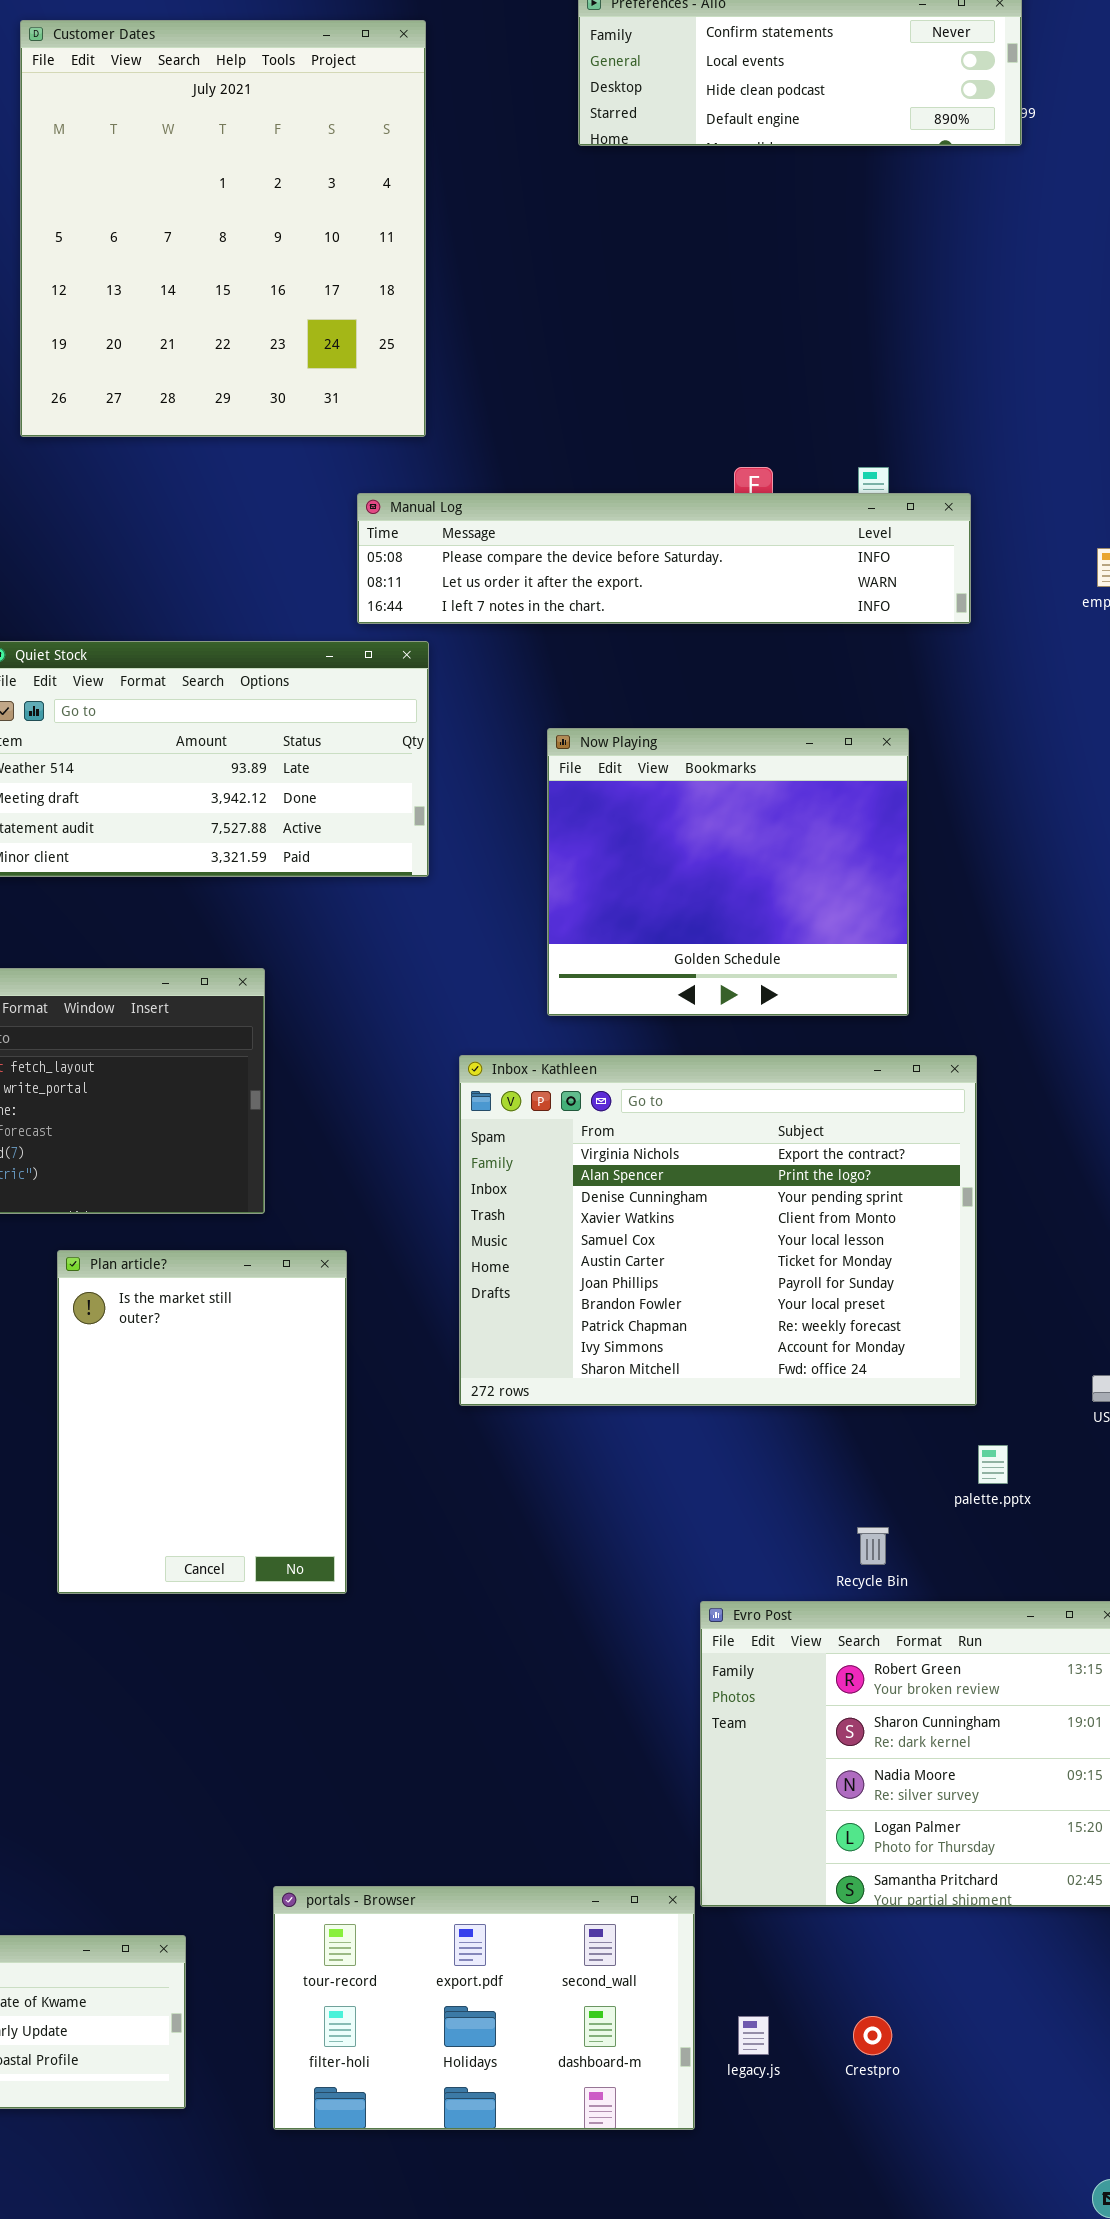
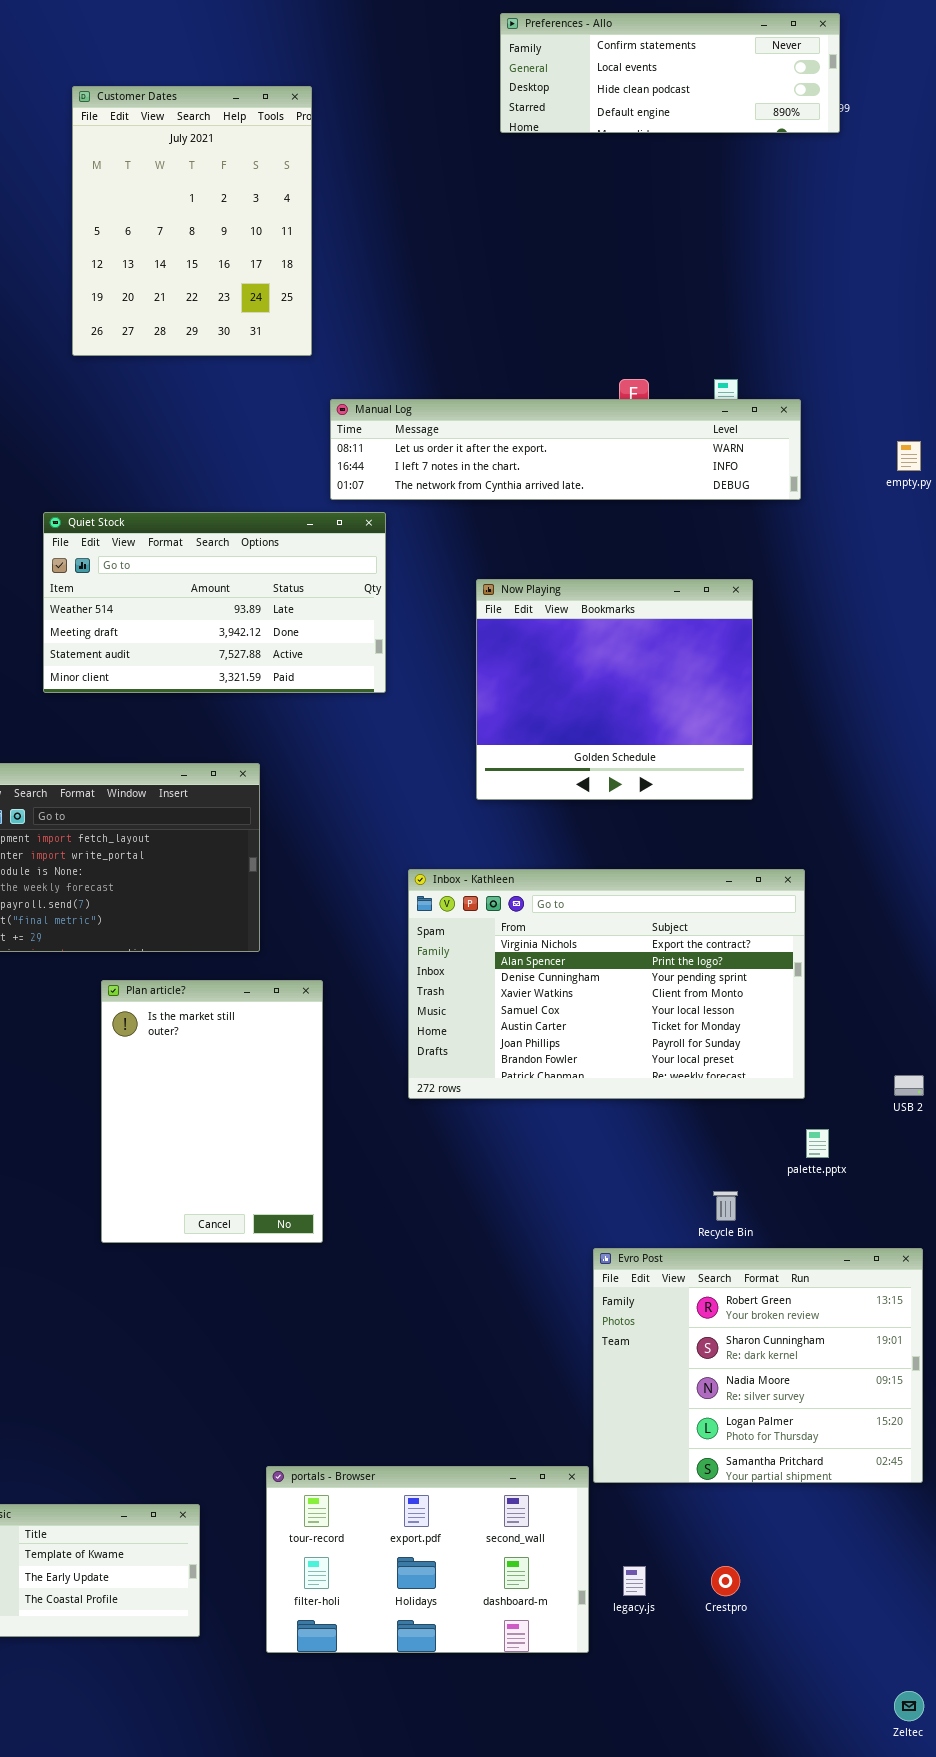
Customer Dates: [20,20,426,437] -> [72,86,312,356], resized
Manual Log: [357,493,971,624] -> [330,399,801,500], scrolled down 1 row
Inbox - Kathleen: [459,1055,977,1406] -> [408,869,805,1099], resized

